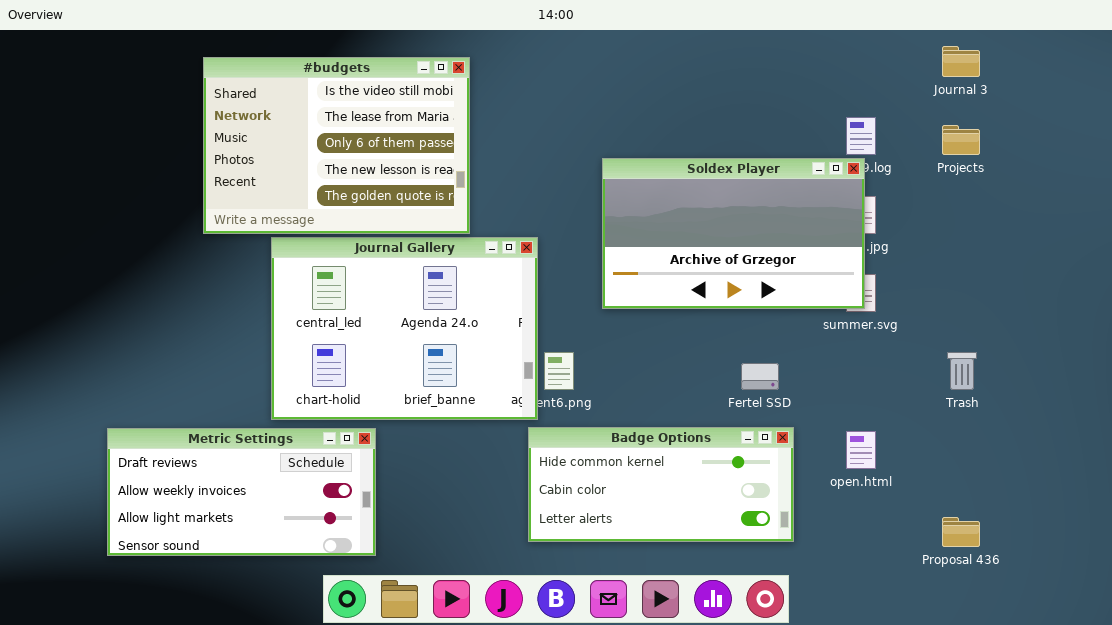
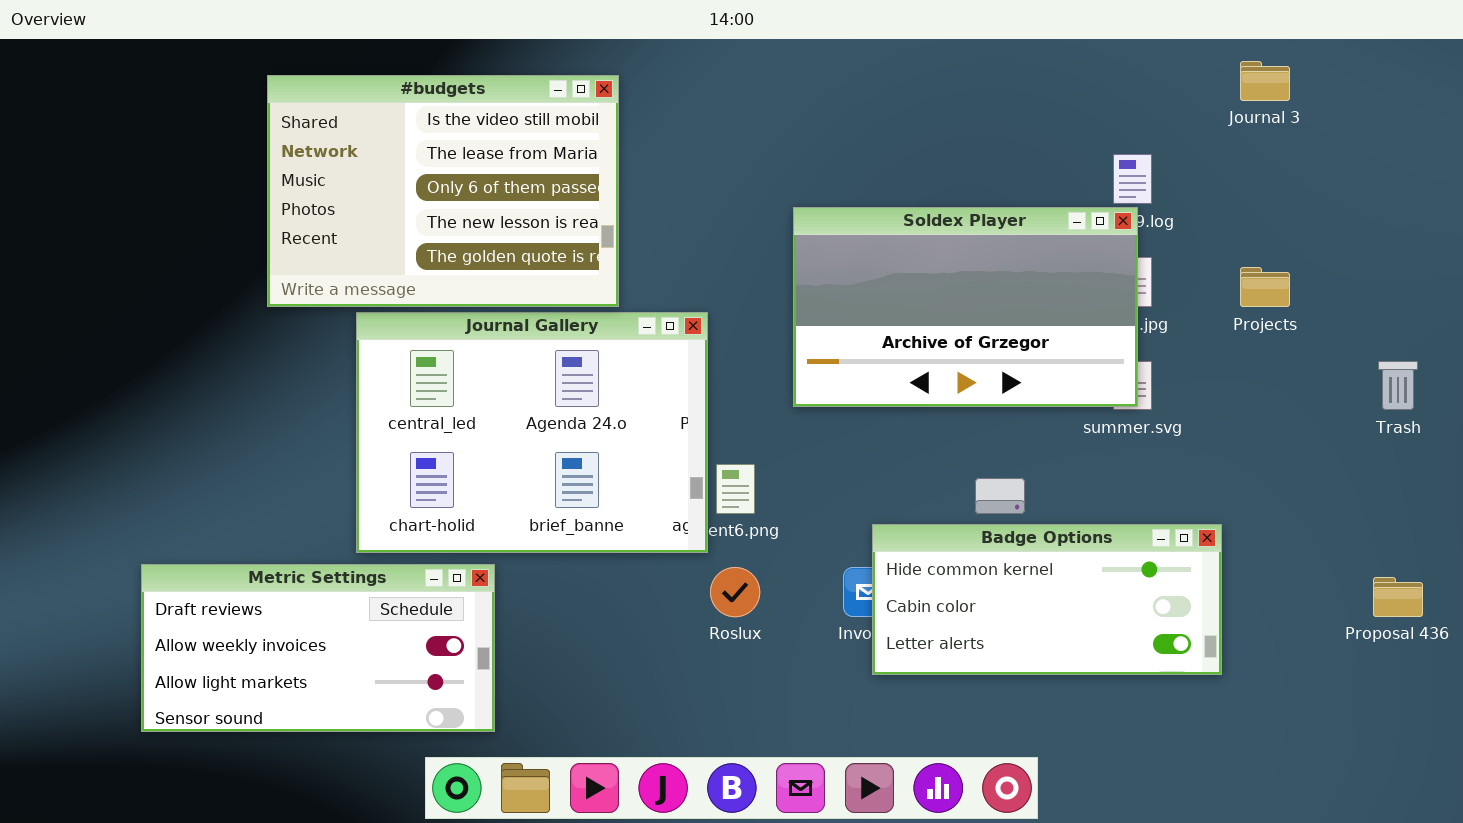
Projects: [942,125,980,155] -> [1240,267,1290,307], moved
Trash: [947,352,977,390] -> [1378,361,1418,410], moved
Badge Options: [528,427,794,542] -> [872,524,1222,675], moved
Proposal 436: [942,517,980,547] -> [1373,577,1423,617], moved

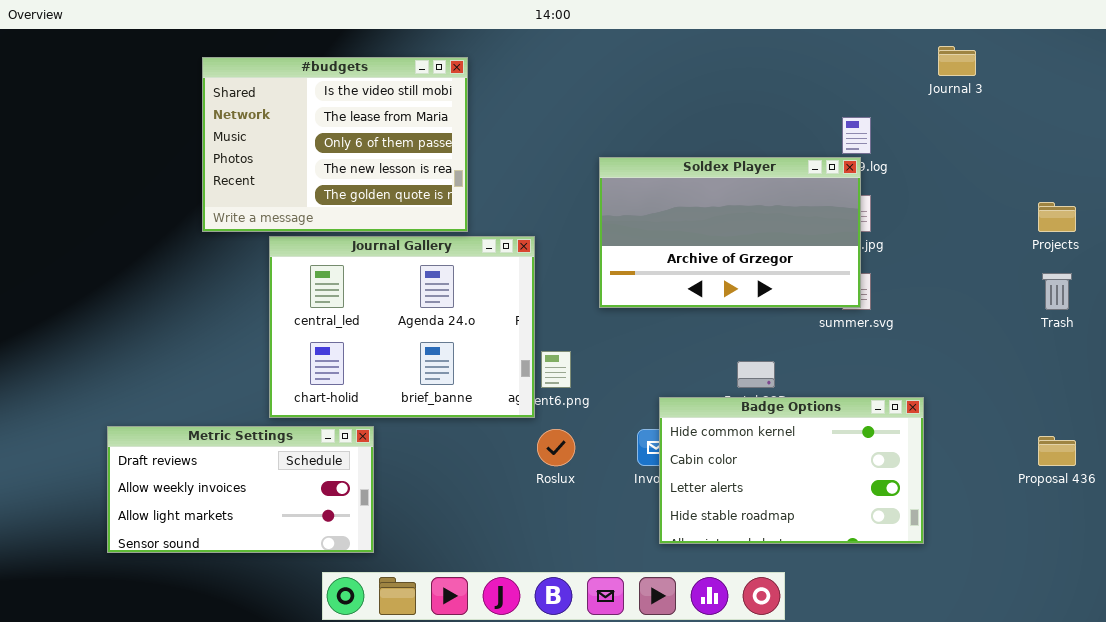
Projects: [1240,267,1290,307] -> [1038,202,1076,232], moved
Badge Options: [872,524,1222,675] -> [659,397,924,544], resized

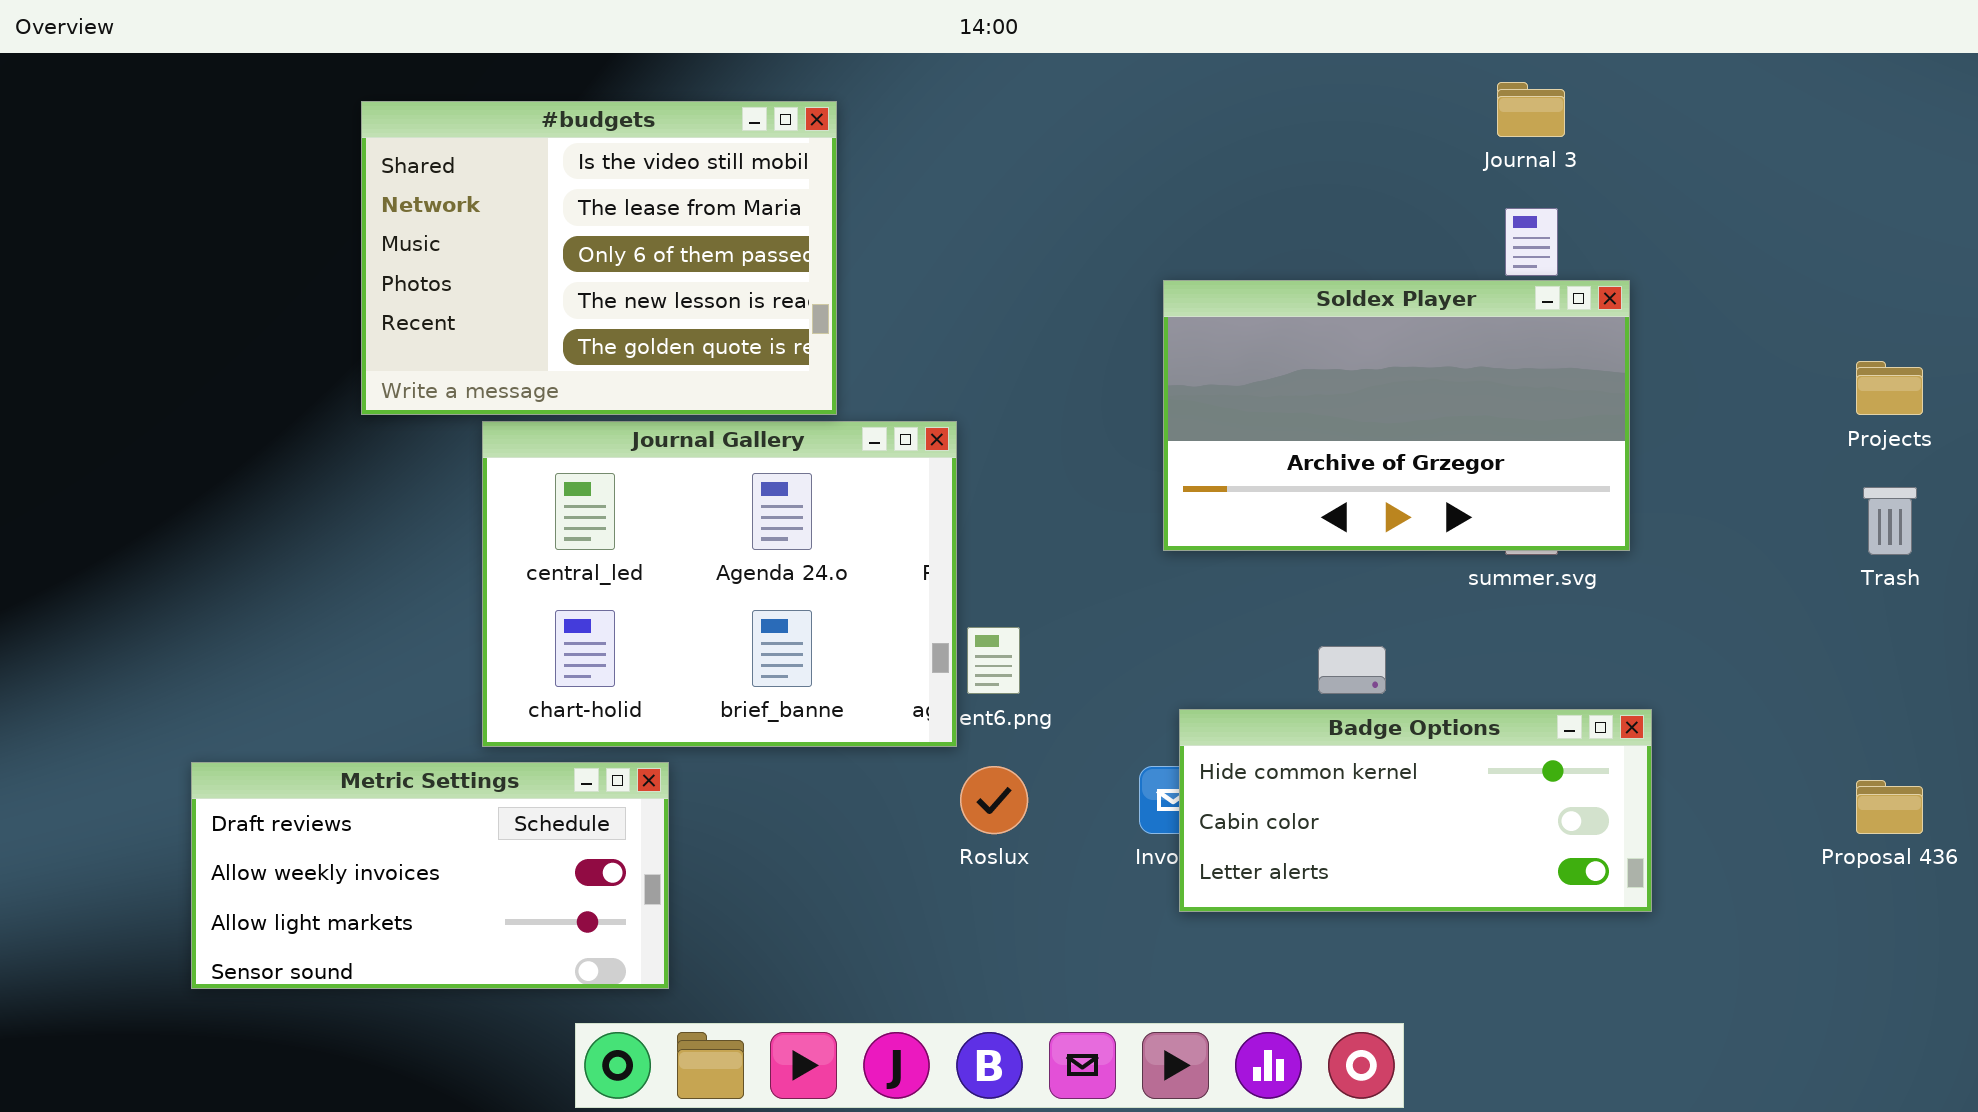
Journal 3: [938,46,976,76] -> [1497,82,1565,137], moved
Soldex Player: [599,157,861,308] -> [1163,280,1630,551], moved
Badge Options: [659,397,924,544] -> [1179,709,1652,912], resized

